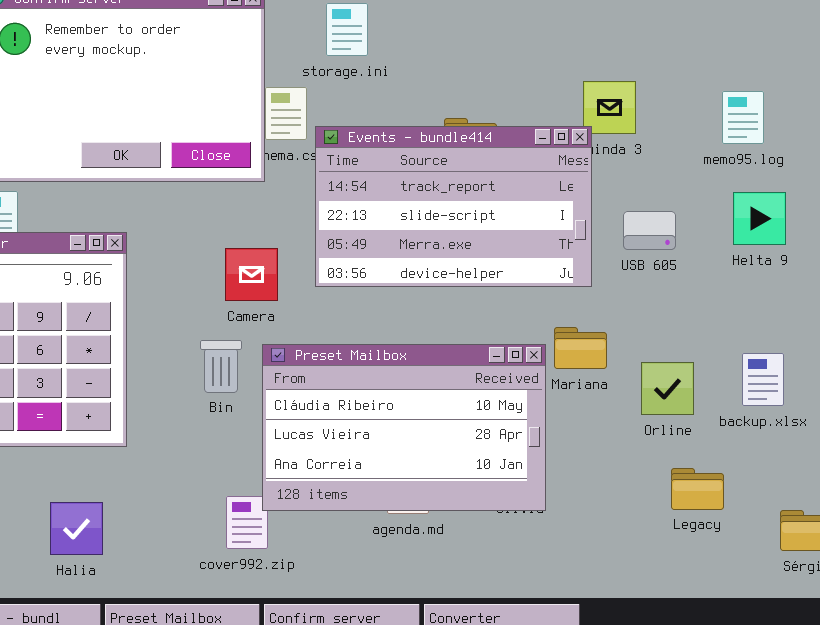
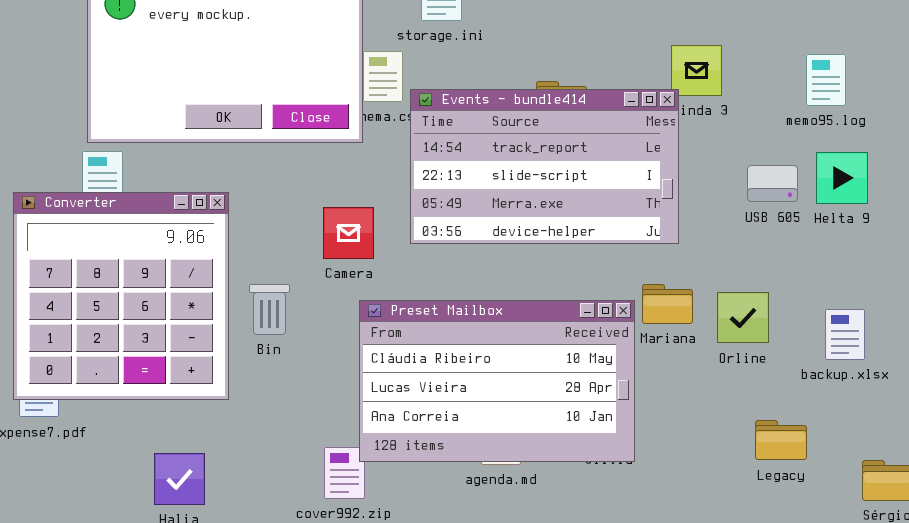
USB 605: [623,211,676,250] -> [747,165,798,202], moved
Bin: [200,340,242,393] -> [249,284,290,335], moved
Orline: [641,362,694,415] -> [717,292,769,343], moved

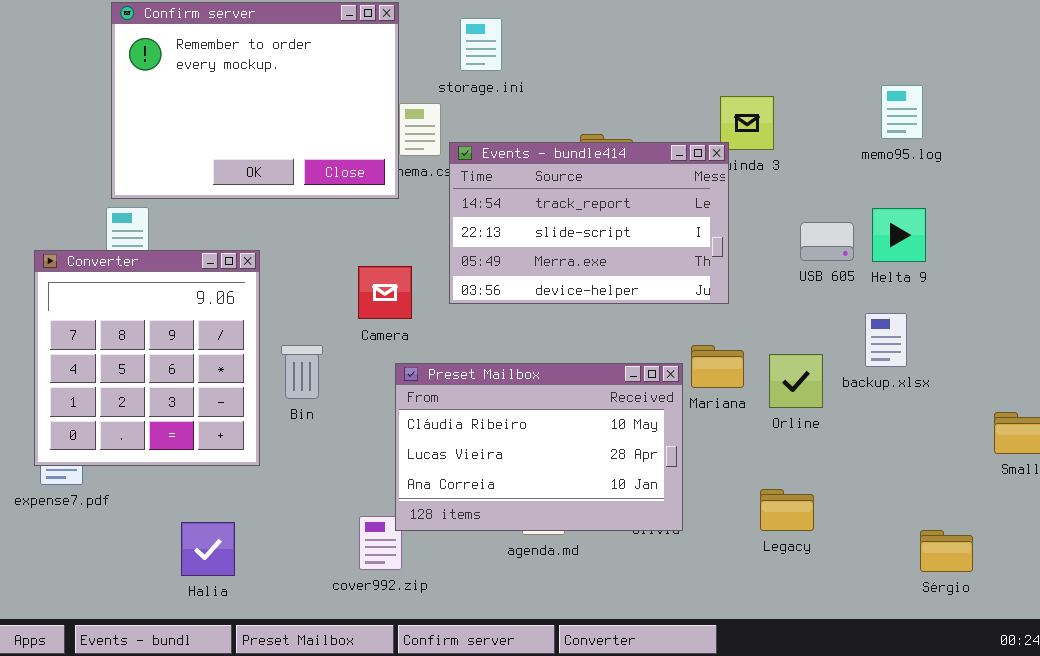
memo95.log: [806,54,846,106] -> [881,85,923,139], moved
backup.xlsx: [825,309,865,360] -> [865,313,907,367], moved
Legacy: [755,420,807,460] -> [760,489,814,531], moved

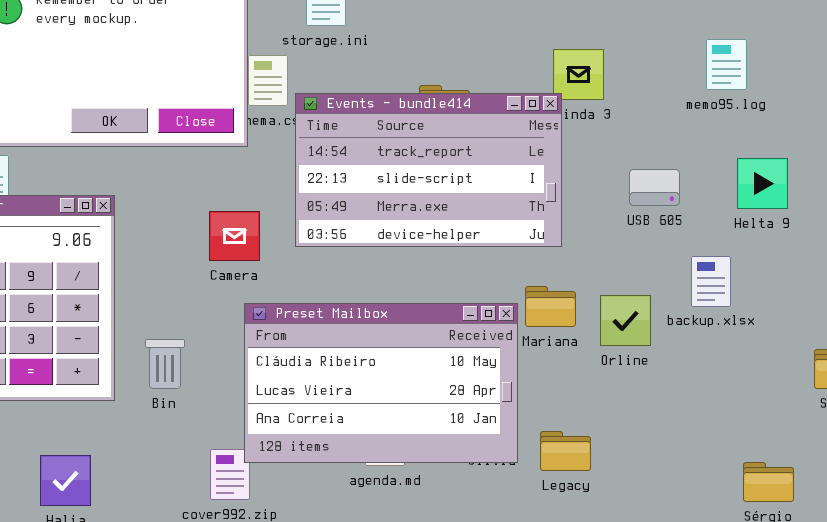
Helta 9: [872,208,926,262] -> [737,158,788,209], moved
Bin: [281,345,323,399] -> [145,339,185,389], moved
Legacy: [760,489,814,531] -> [540,431,591,471], moved

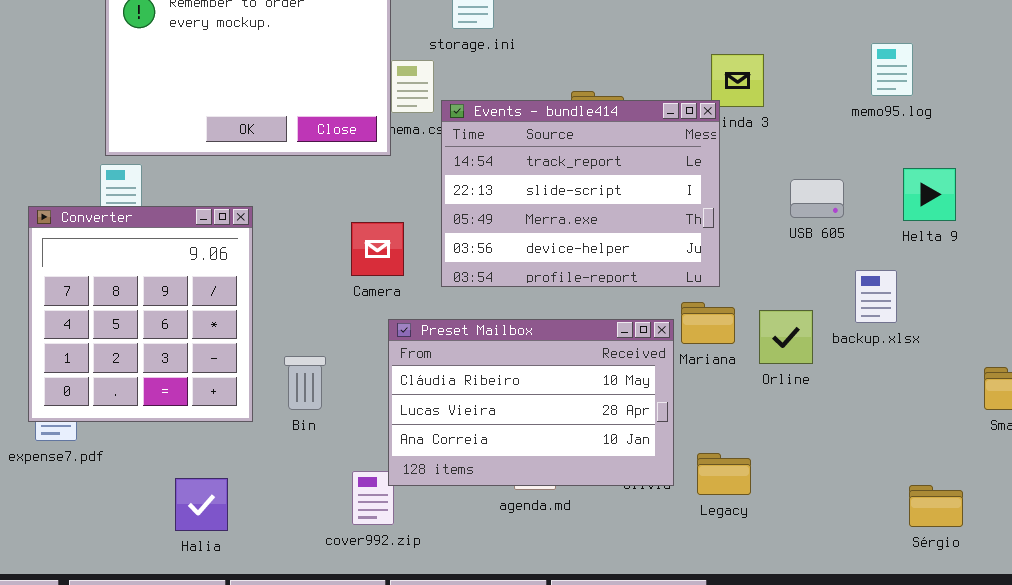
Events - bundle414: [295,93,562,247] -> [441,100,720,287], resized

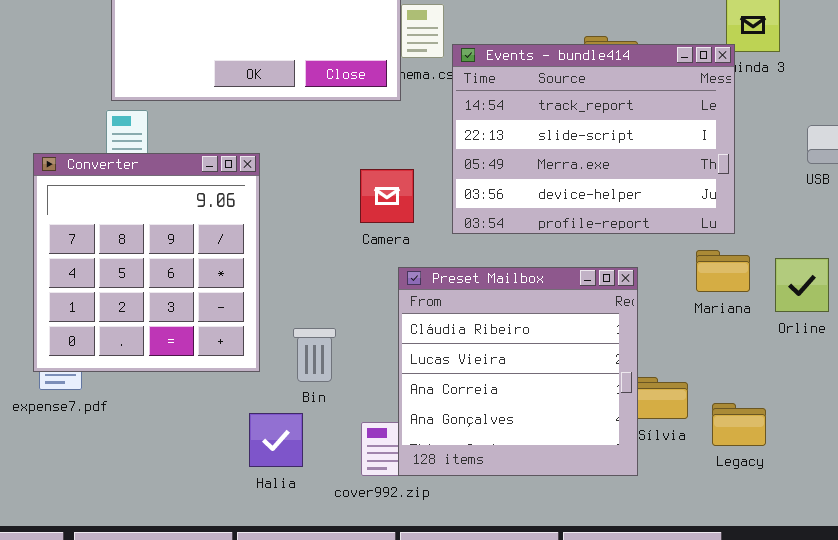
Preset Mailbox: [388,319,674,486] -> [398,267,638,476], resized
Bin: [284,356,326,410] -> [293,328,336,382], moved
Halia: [175,478,228,531] -> [249,413,303,467], moved

